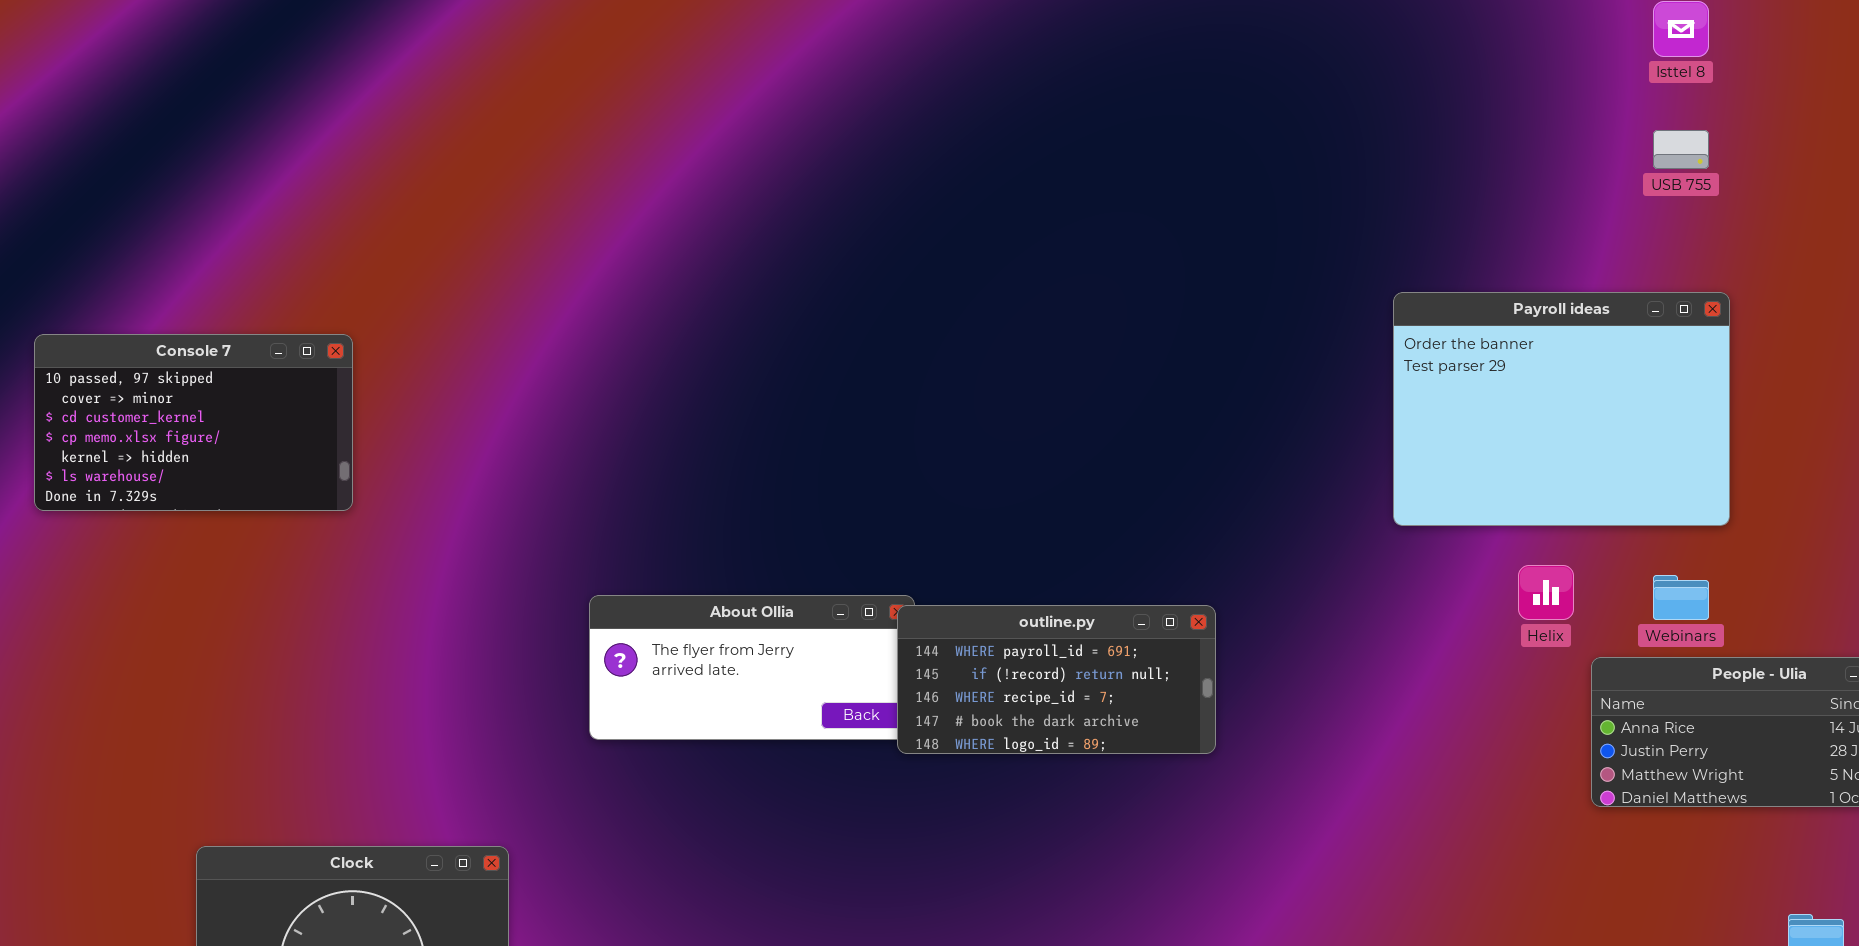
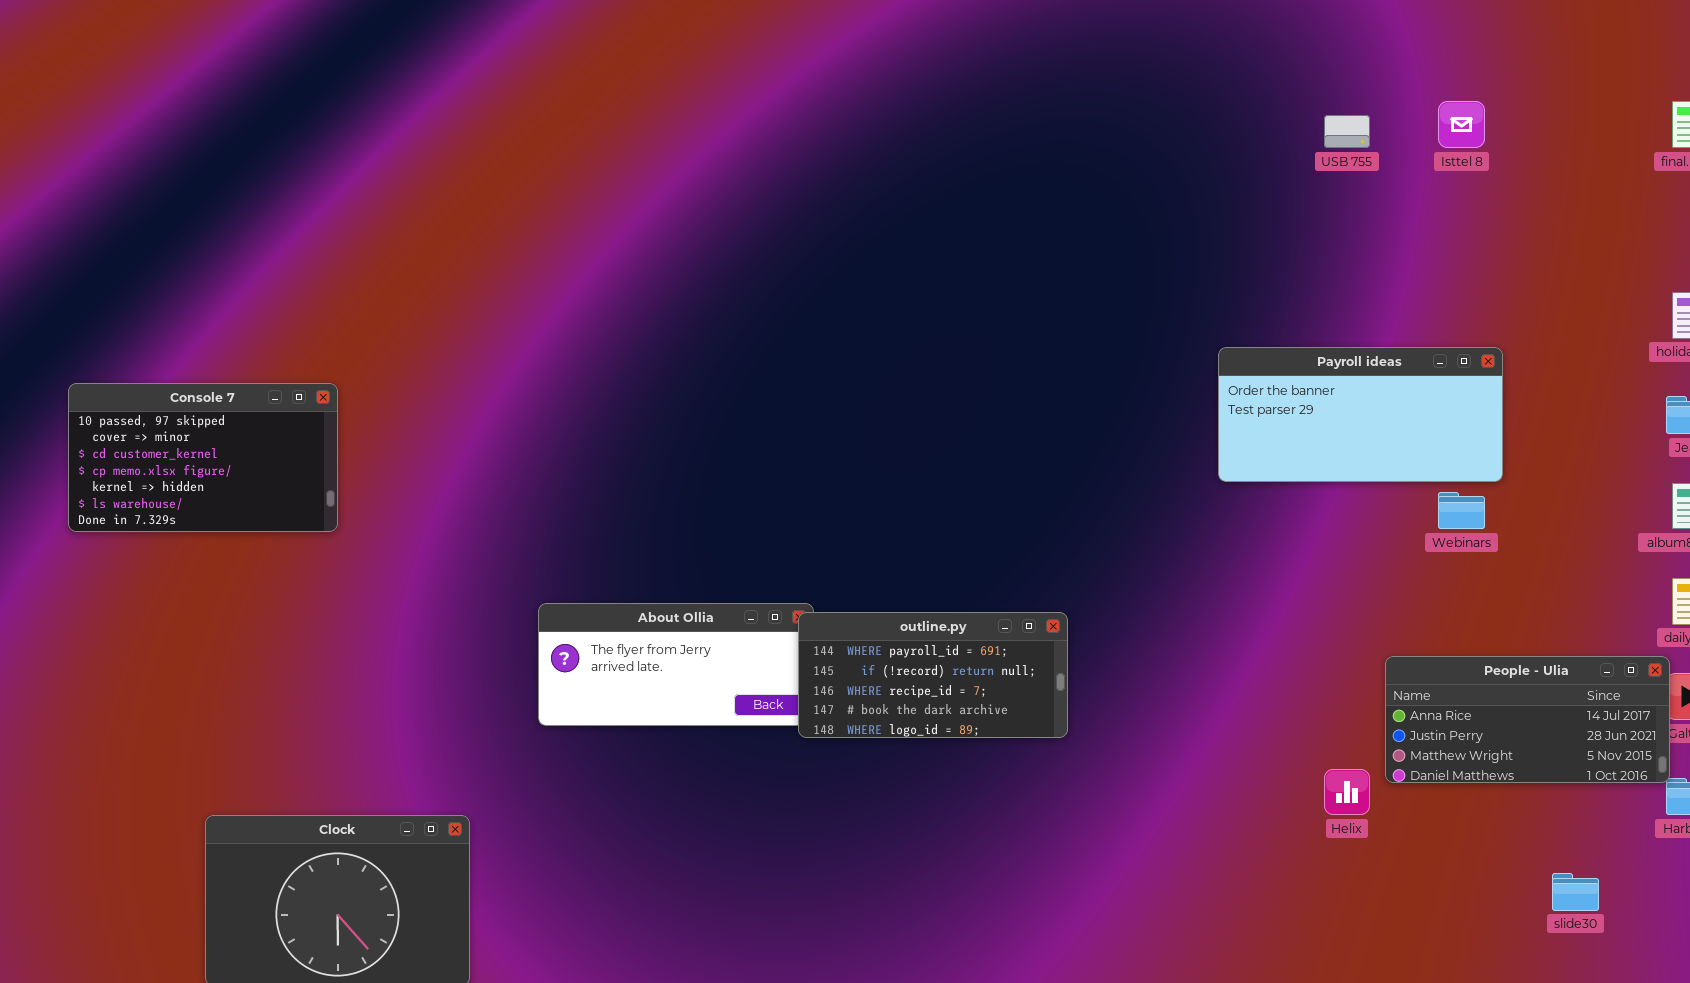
USB 755: [1653,130,1709,169] -> [1324,115,1370,148], moved
Payroll ideas: [1393,292,1730,526] -> [1218,347,1503,482], resized
Helix: [1518,565,1574,620] -> [1324,769,1370,815], moved
Webinars: [1653,575,1709,620] -> [1438,492,1485,529], moved

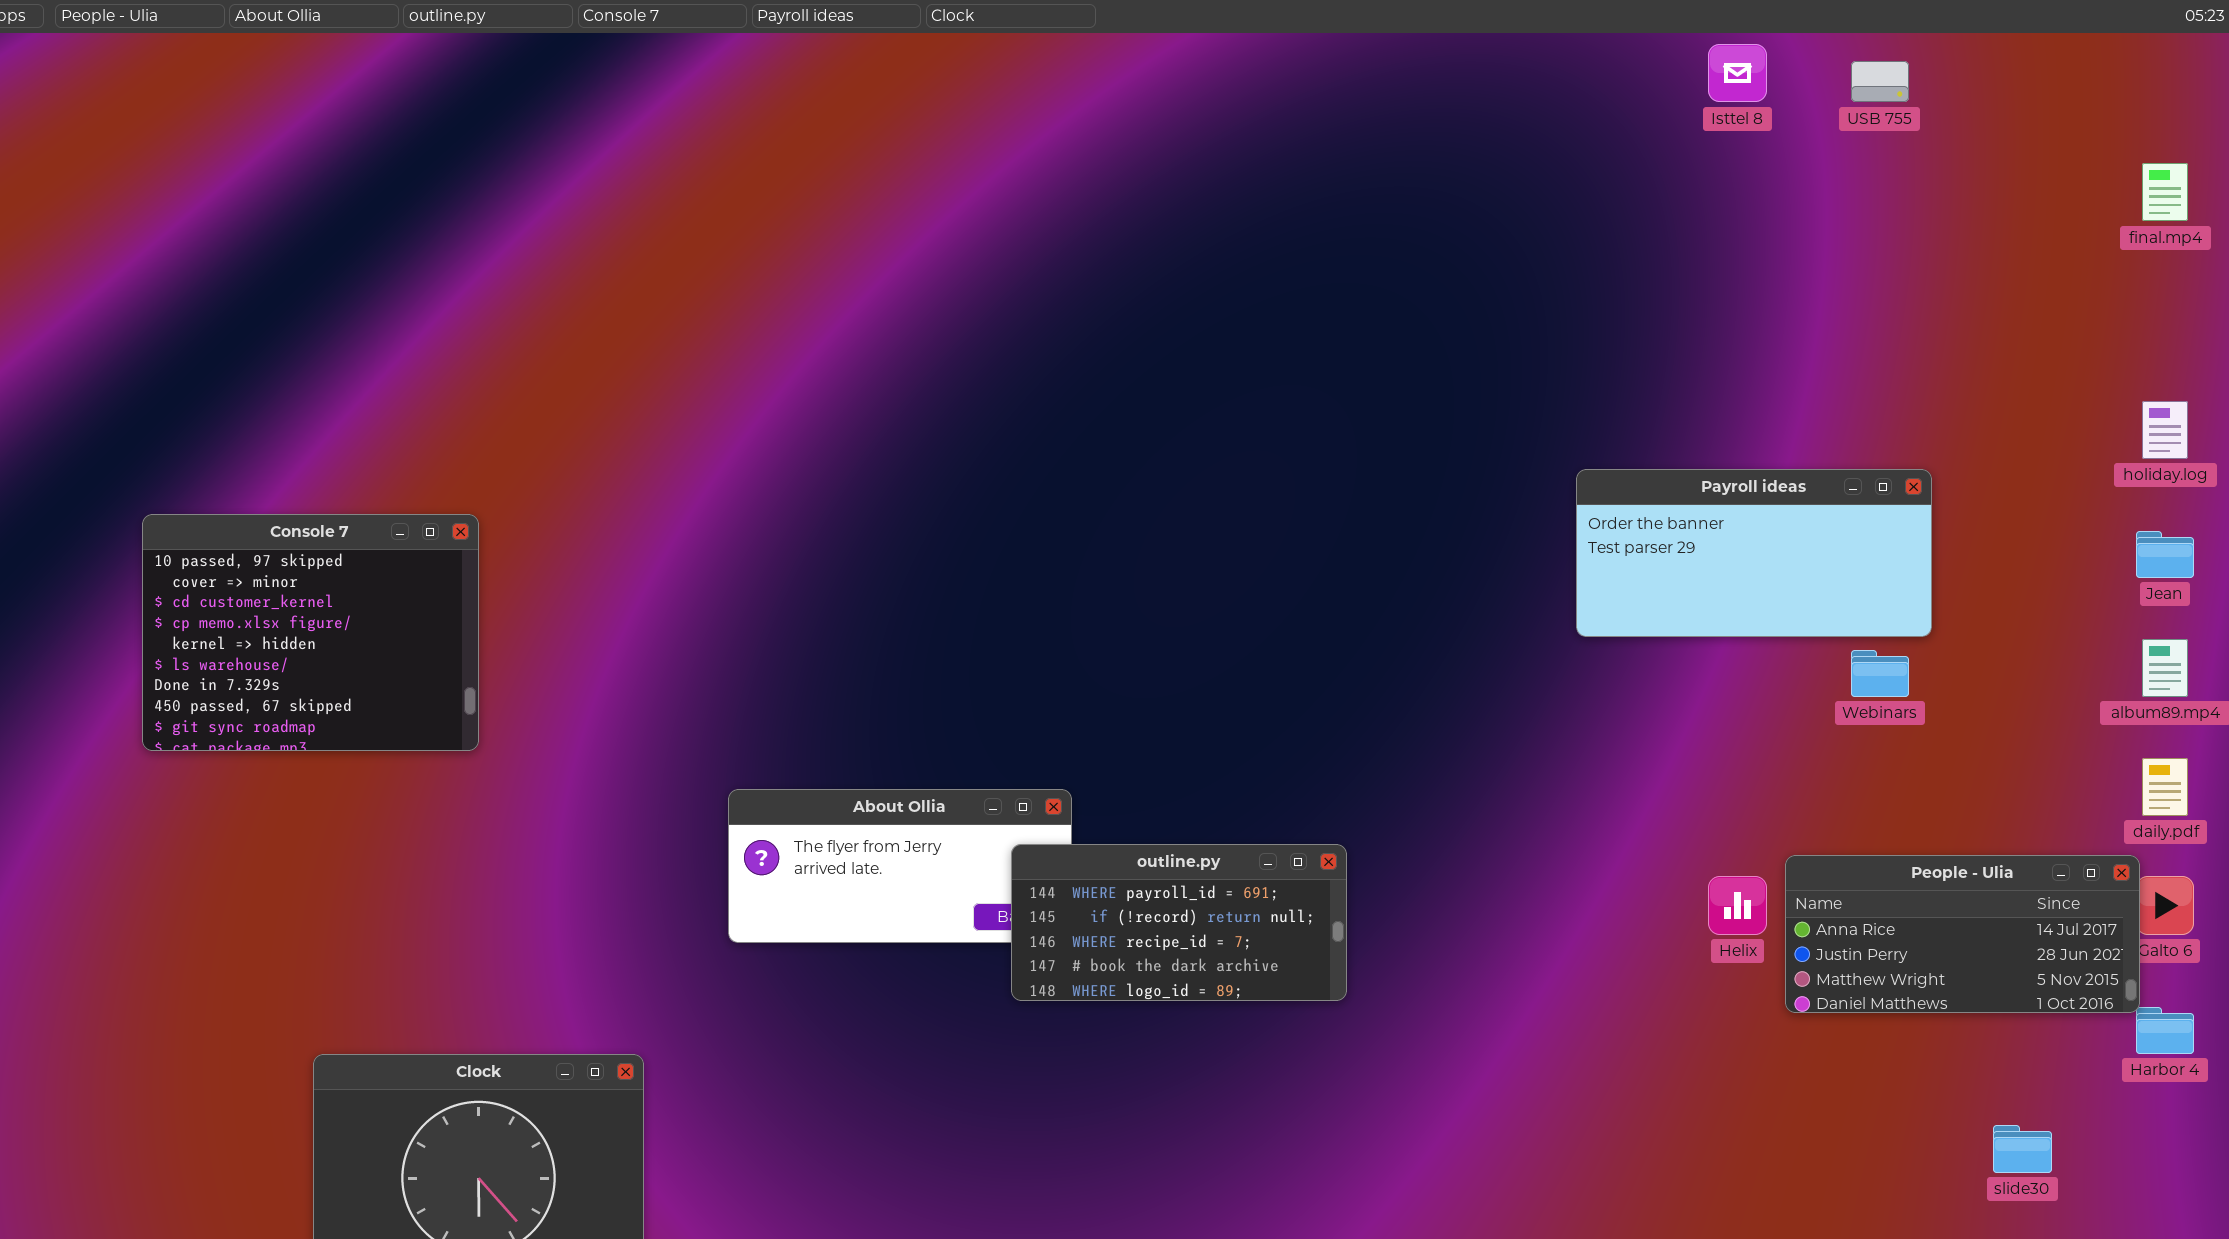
Isttel 8: [1438,101,1485,148] -> [1708,44,1767,102], moved
USB 755: [1324,115,1370,148] -> [1851,61,1909,102], moved
Console 7: [68,383,338,532] -> [142,514,479,751], resized
outline.py: [798,612,1068,738] -> [1011,844,1347,1001], moved
Helix: [1324,769,1370,815] -> [1708,876,1767,935], moved

